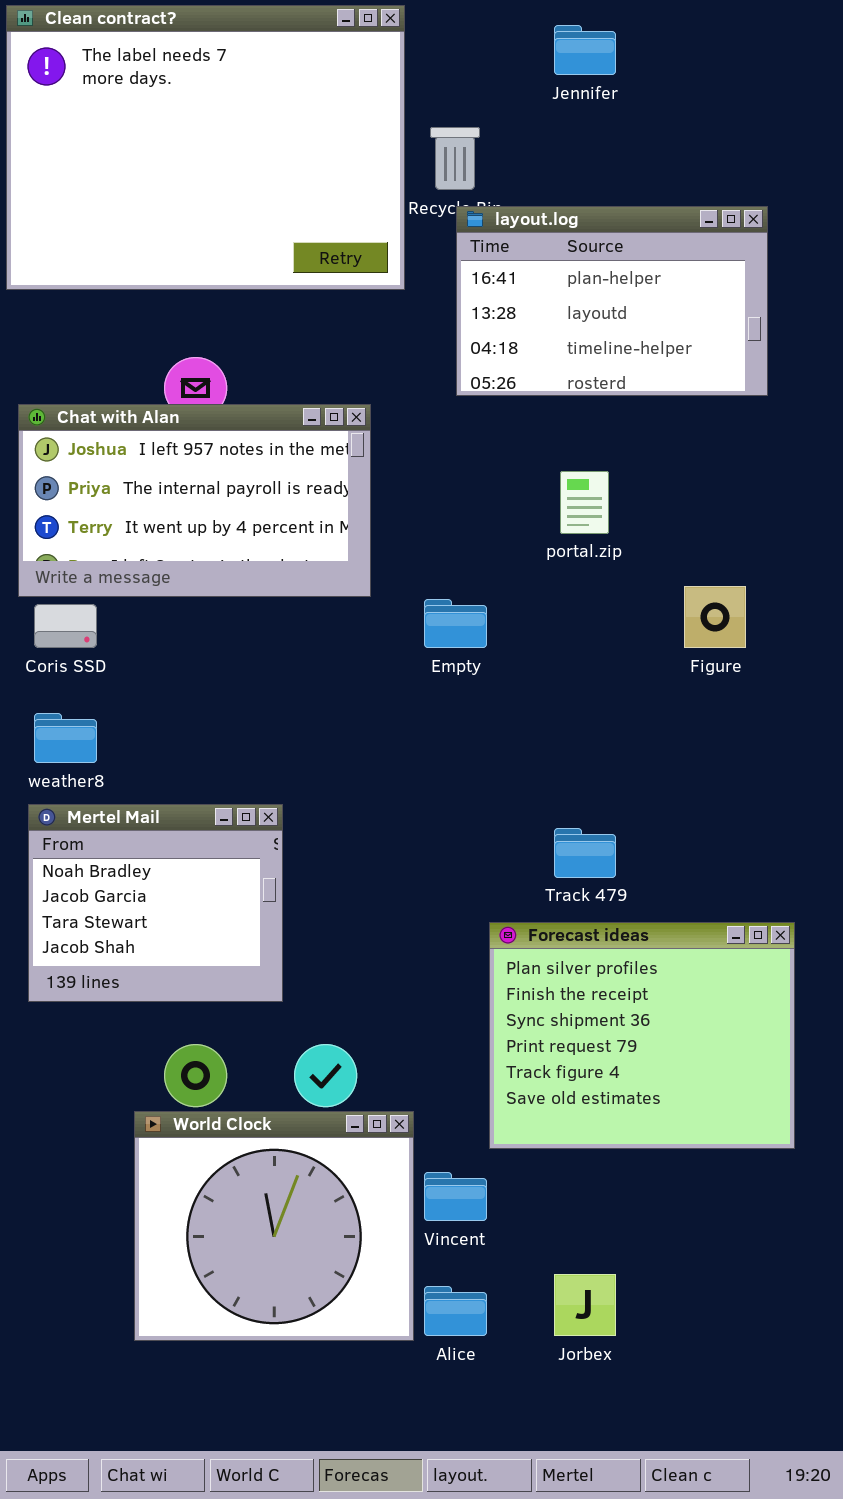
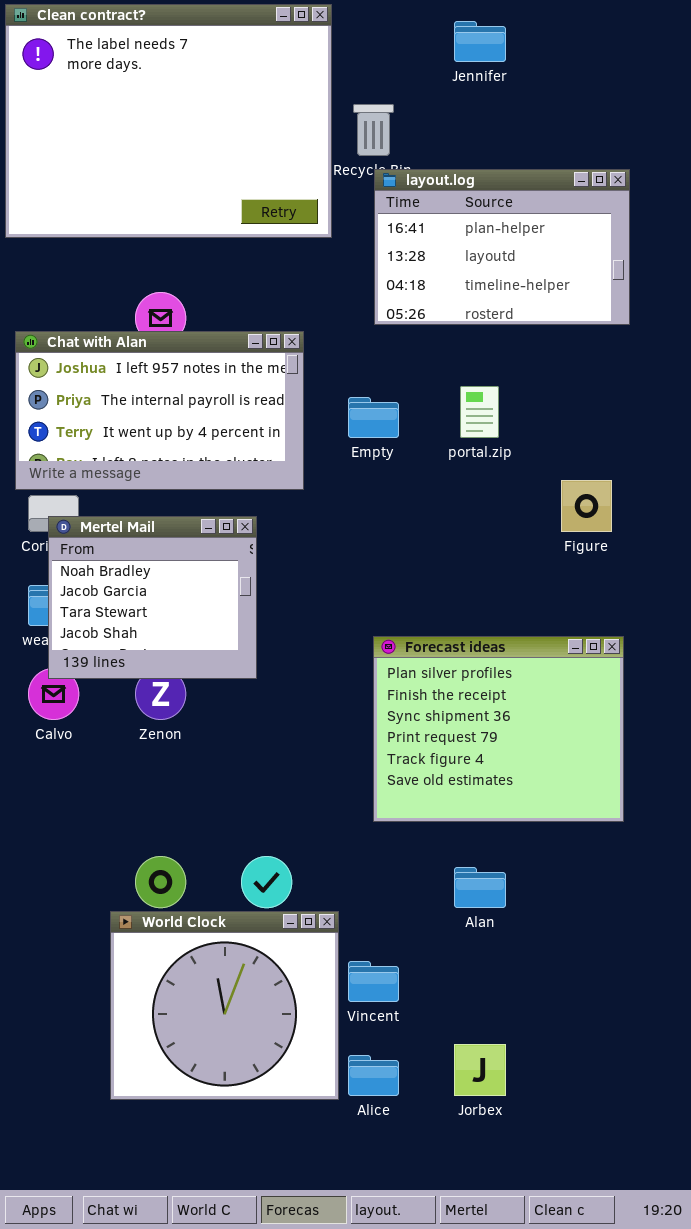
Empty: [424,599,487,648] -> [348,397,399,438], moved
Mertel Mail: [28,804,283,1002] -> [48,516,257,679], moved
Forecast ideas: [489,922,795,1149] -> [373,636,624,822], moved

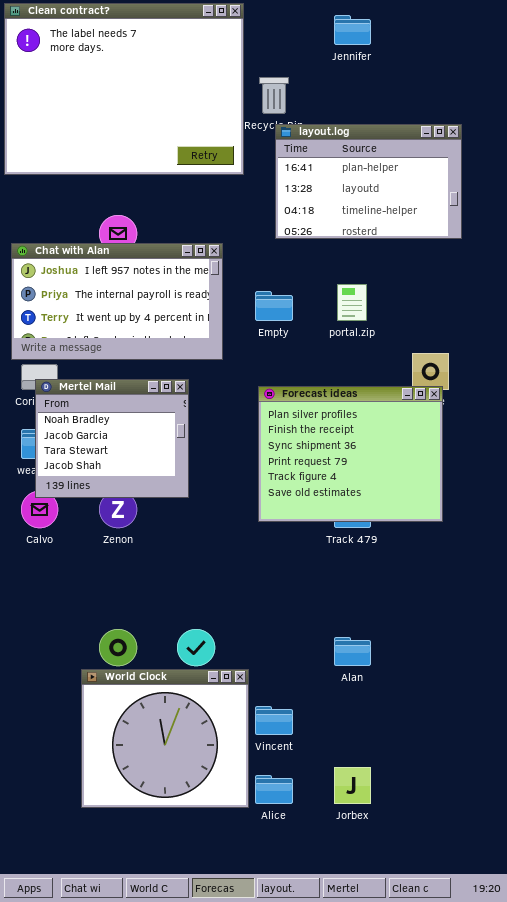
Forecast ideas: [373,636,624,822] -> [258,386,443,522], moved

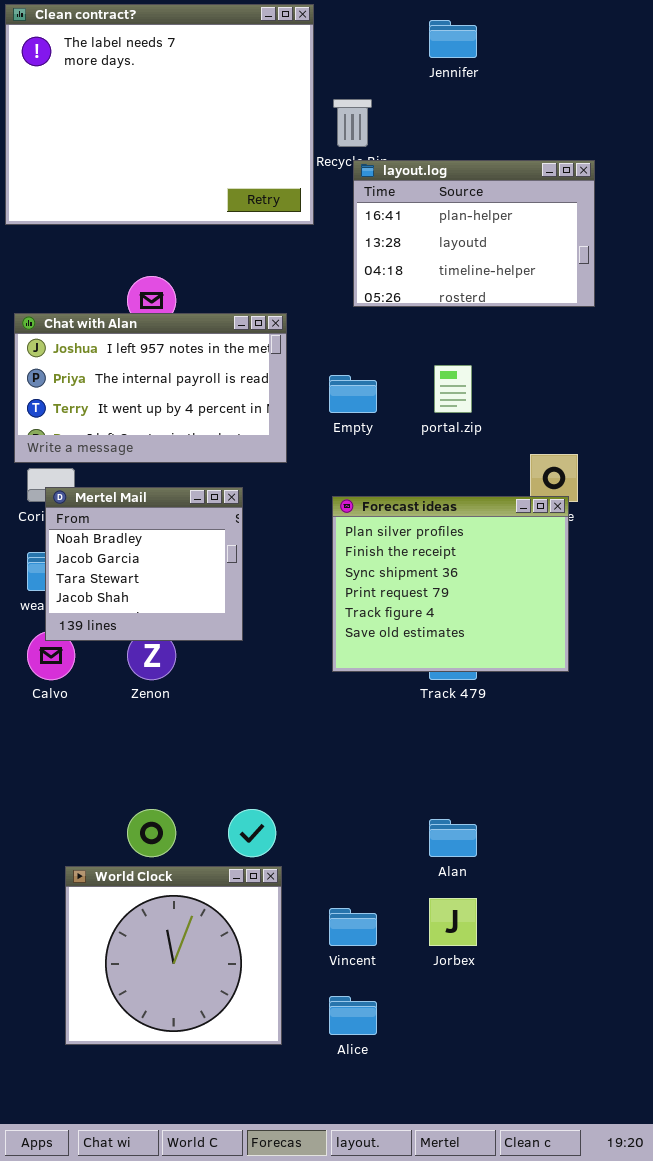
World Clock: [81,669,249,808] -> [65,866,282,1045], moved
Jorbex: [334,767,371,804] -> [429,898,477,946], moved

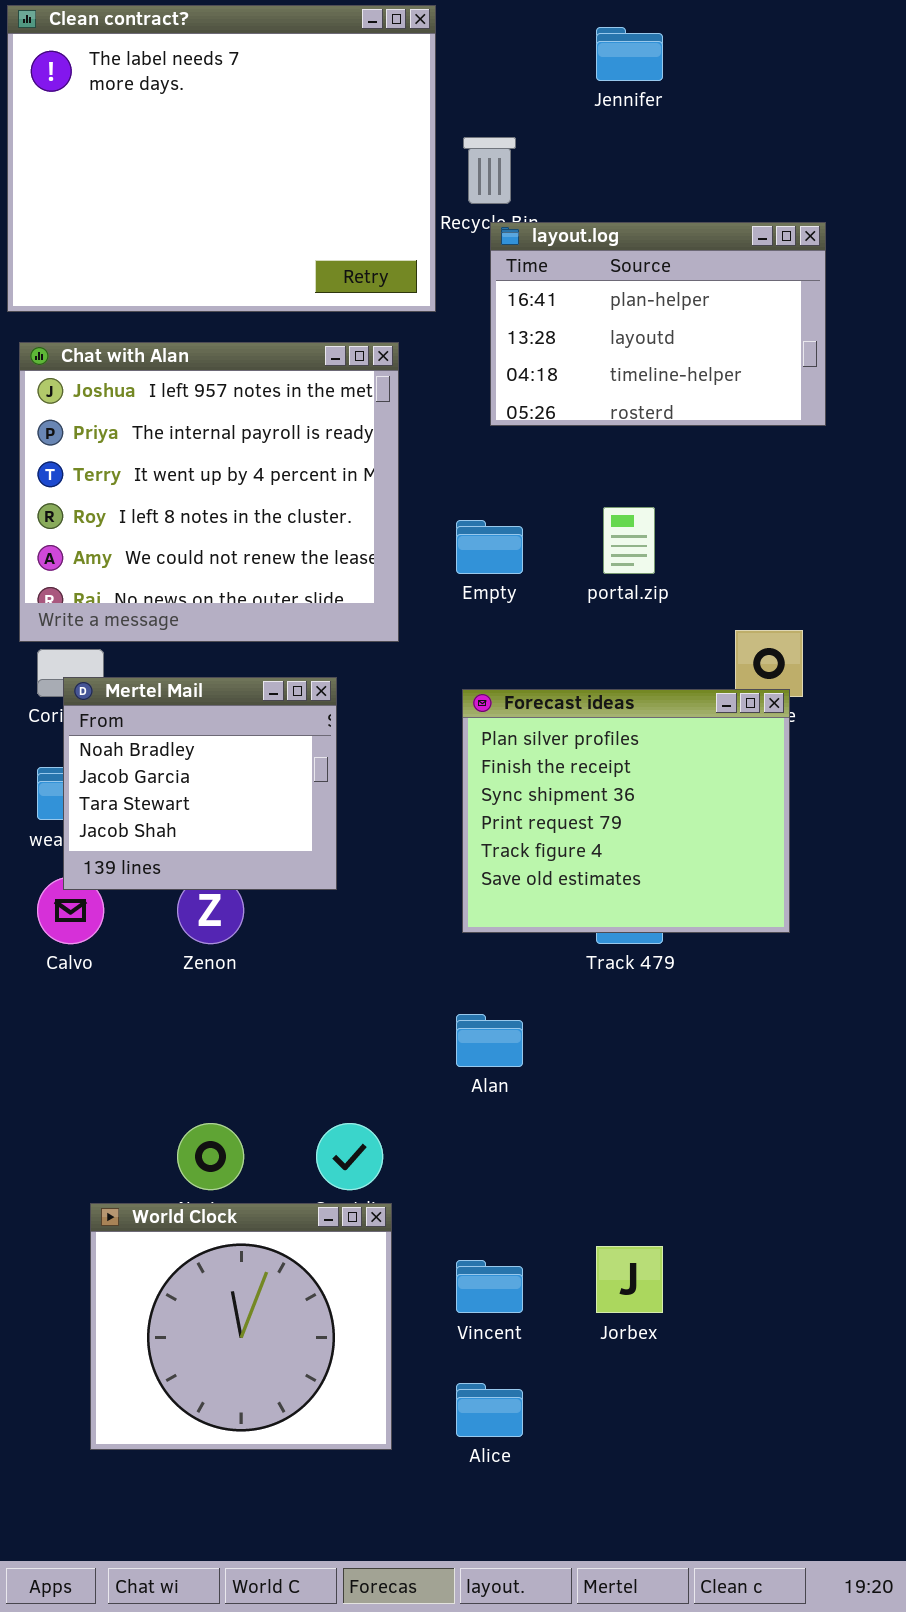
Chat with Alan: [14,313,287,463] -> [19,342,399,642], resized
Alan: [429,819,477,857] -> [456,1014,523,1067], moved

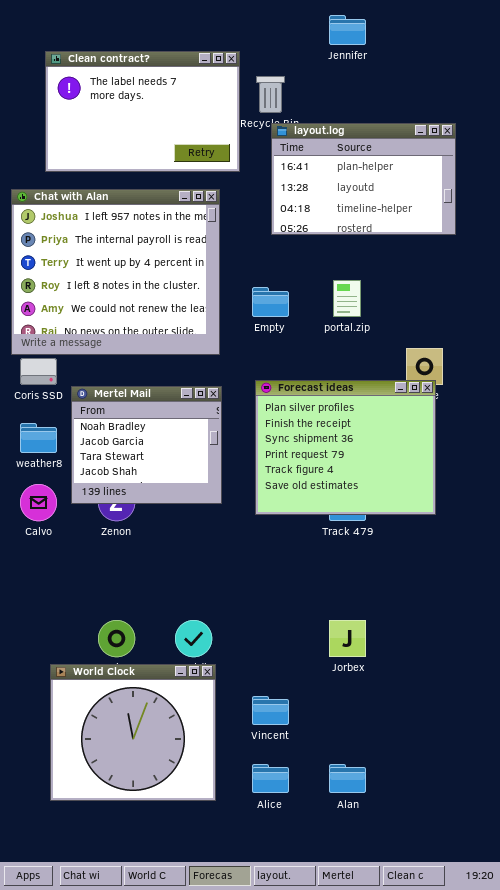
Clean contract?: [7,5,436,312] -> [45,51,240,172], resized
Mertel Mail: [63,677,337,890] -> [71,386,222,504], moved
Alan: [456,1014,523,1067] -> [329,764,366,793], moved
Jorbex: [596,1246,663,1313] -> [329,620,366,657], moved

